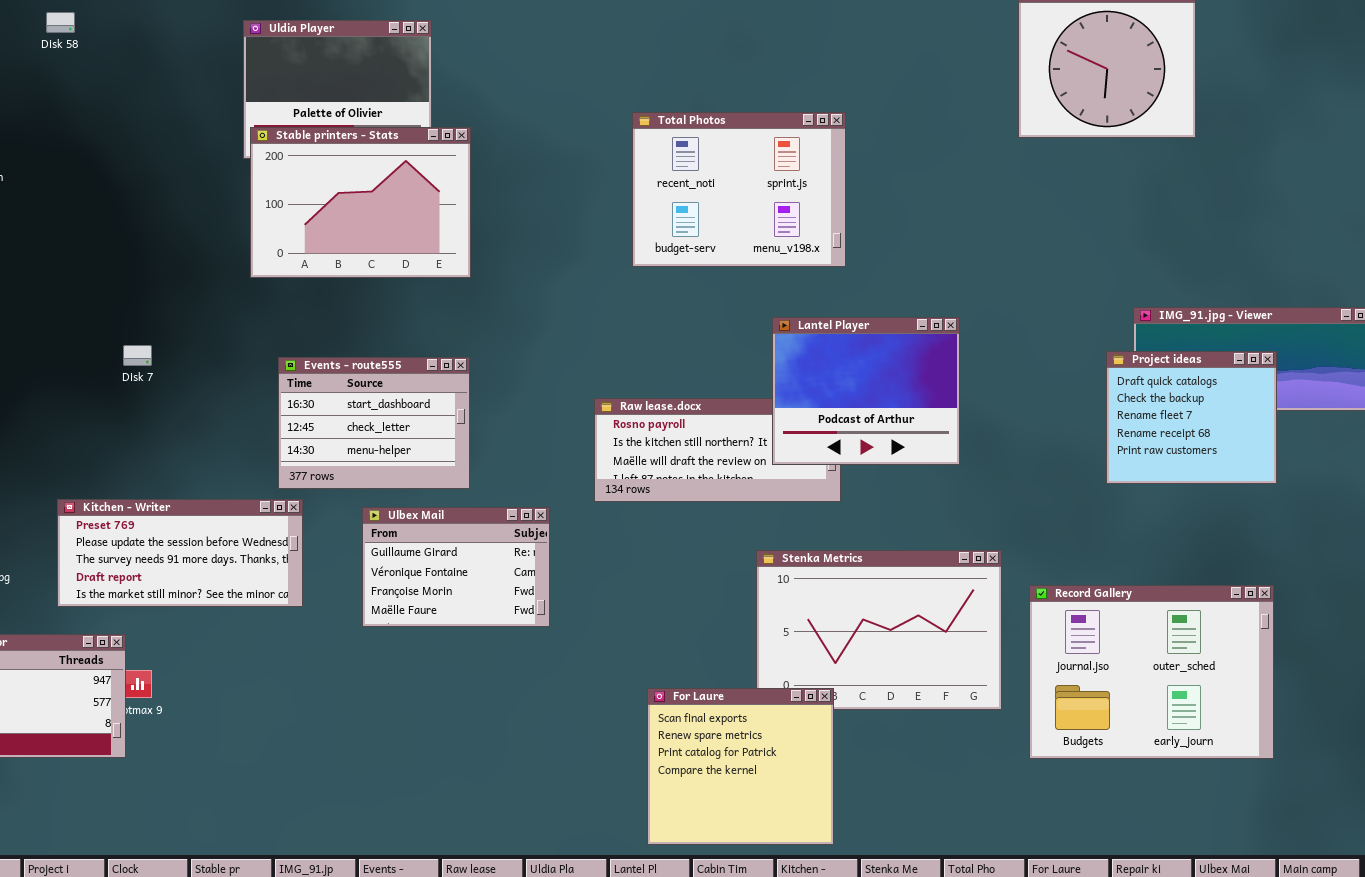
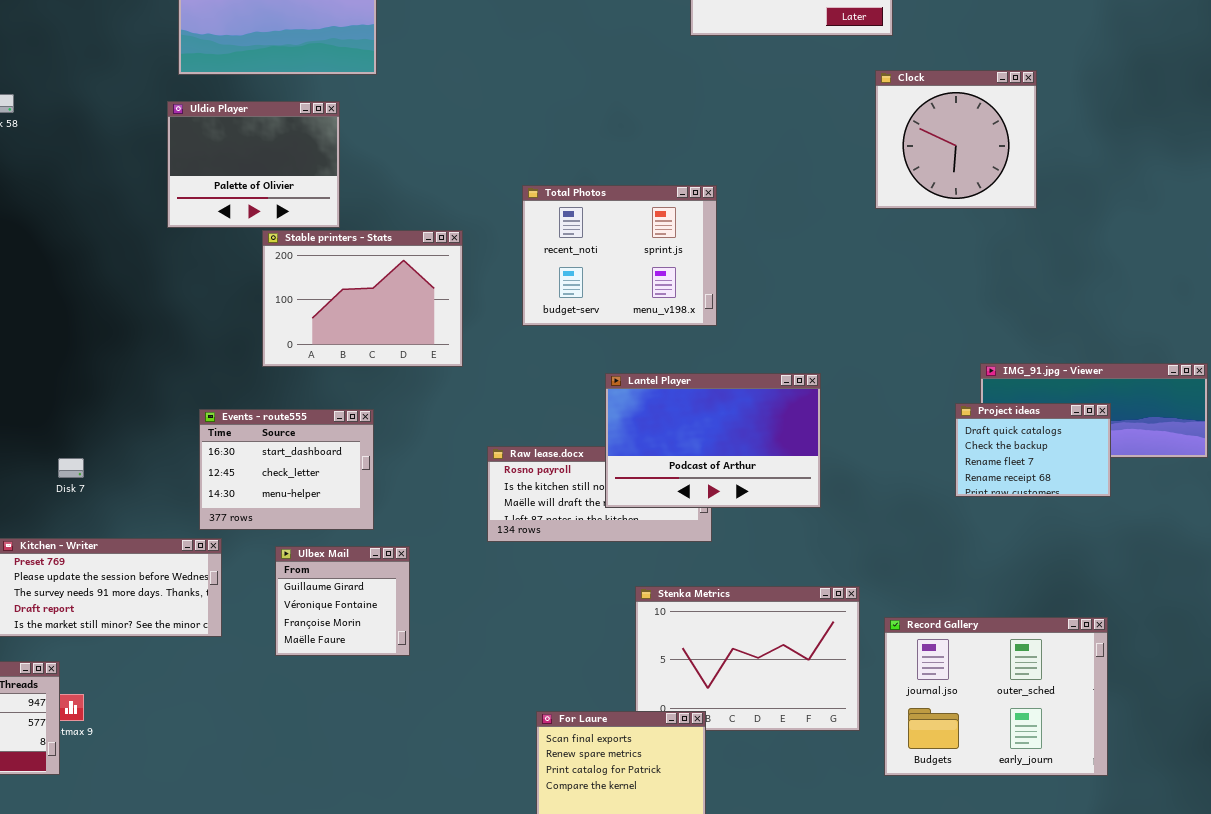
Stable printers - Stats: [250,127,471,278] -> [262,230,463,367], moved
Lantel Player: [772,317,960,465] -> [605,373,821,508], resized
Disk 7: [123,345,152,366] -> [58,458,84,478], moved
Project ideas: [1106,351,1277,484] -> [955,403,1111,497], resized
Ulbex Mail: [362,507,550,627] -> [275,546,410,656], resized

